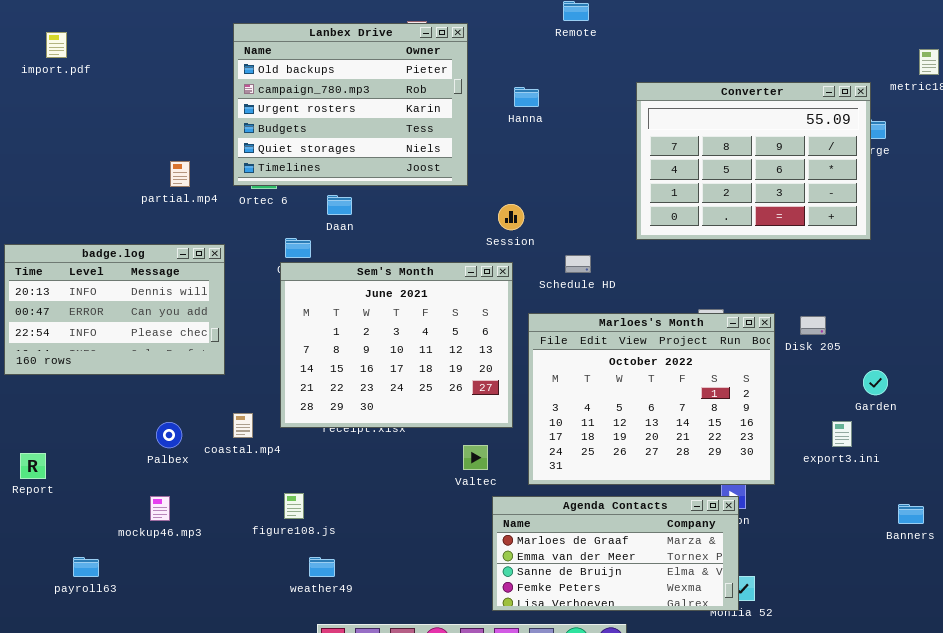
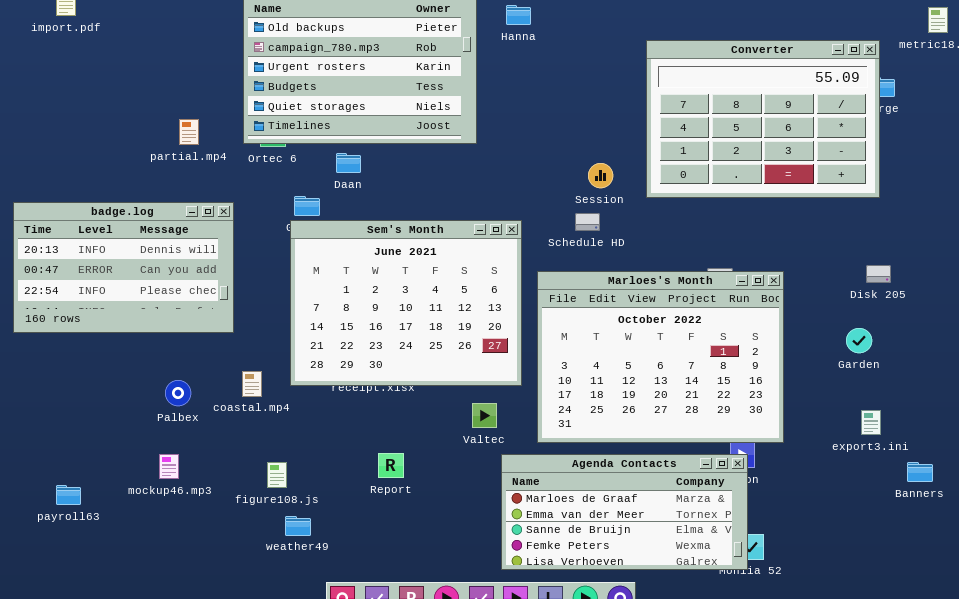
Hanna: [514,87,539,107] -> [506,5,531,25], moved
Session: [498,204,524,230] -> [588,163,613,188], moved
Disk 205: [800,316,826,335] -> [866,265,891,283], moved
Garden: [863,370,888,395] -> [846,328,872,353], moved
export3.ini: [832,421,852,447] -> [861,410,881,435], moved
Report: [20,453,46,479] -> [378,453,404,478], moved
figure108.js: [284,493,304,519] -> [267,462,287,488], moved
payroll63: [73,557,99,577] -> [56,485,81,505], moved
weather49: [309,557,335,577] -> [285,516,311,536], moved

